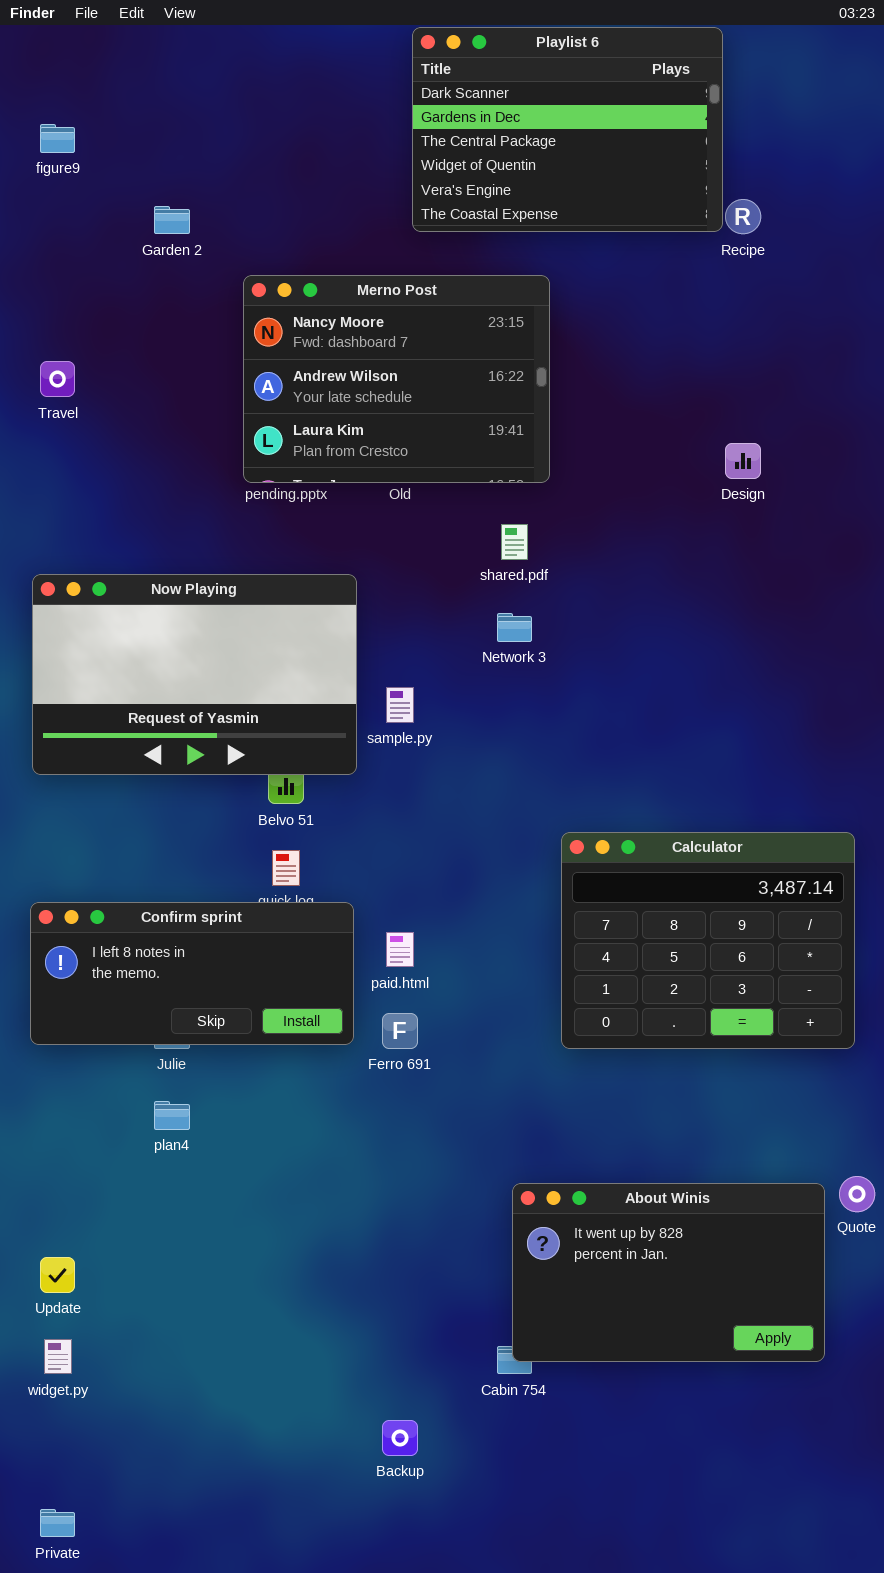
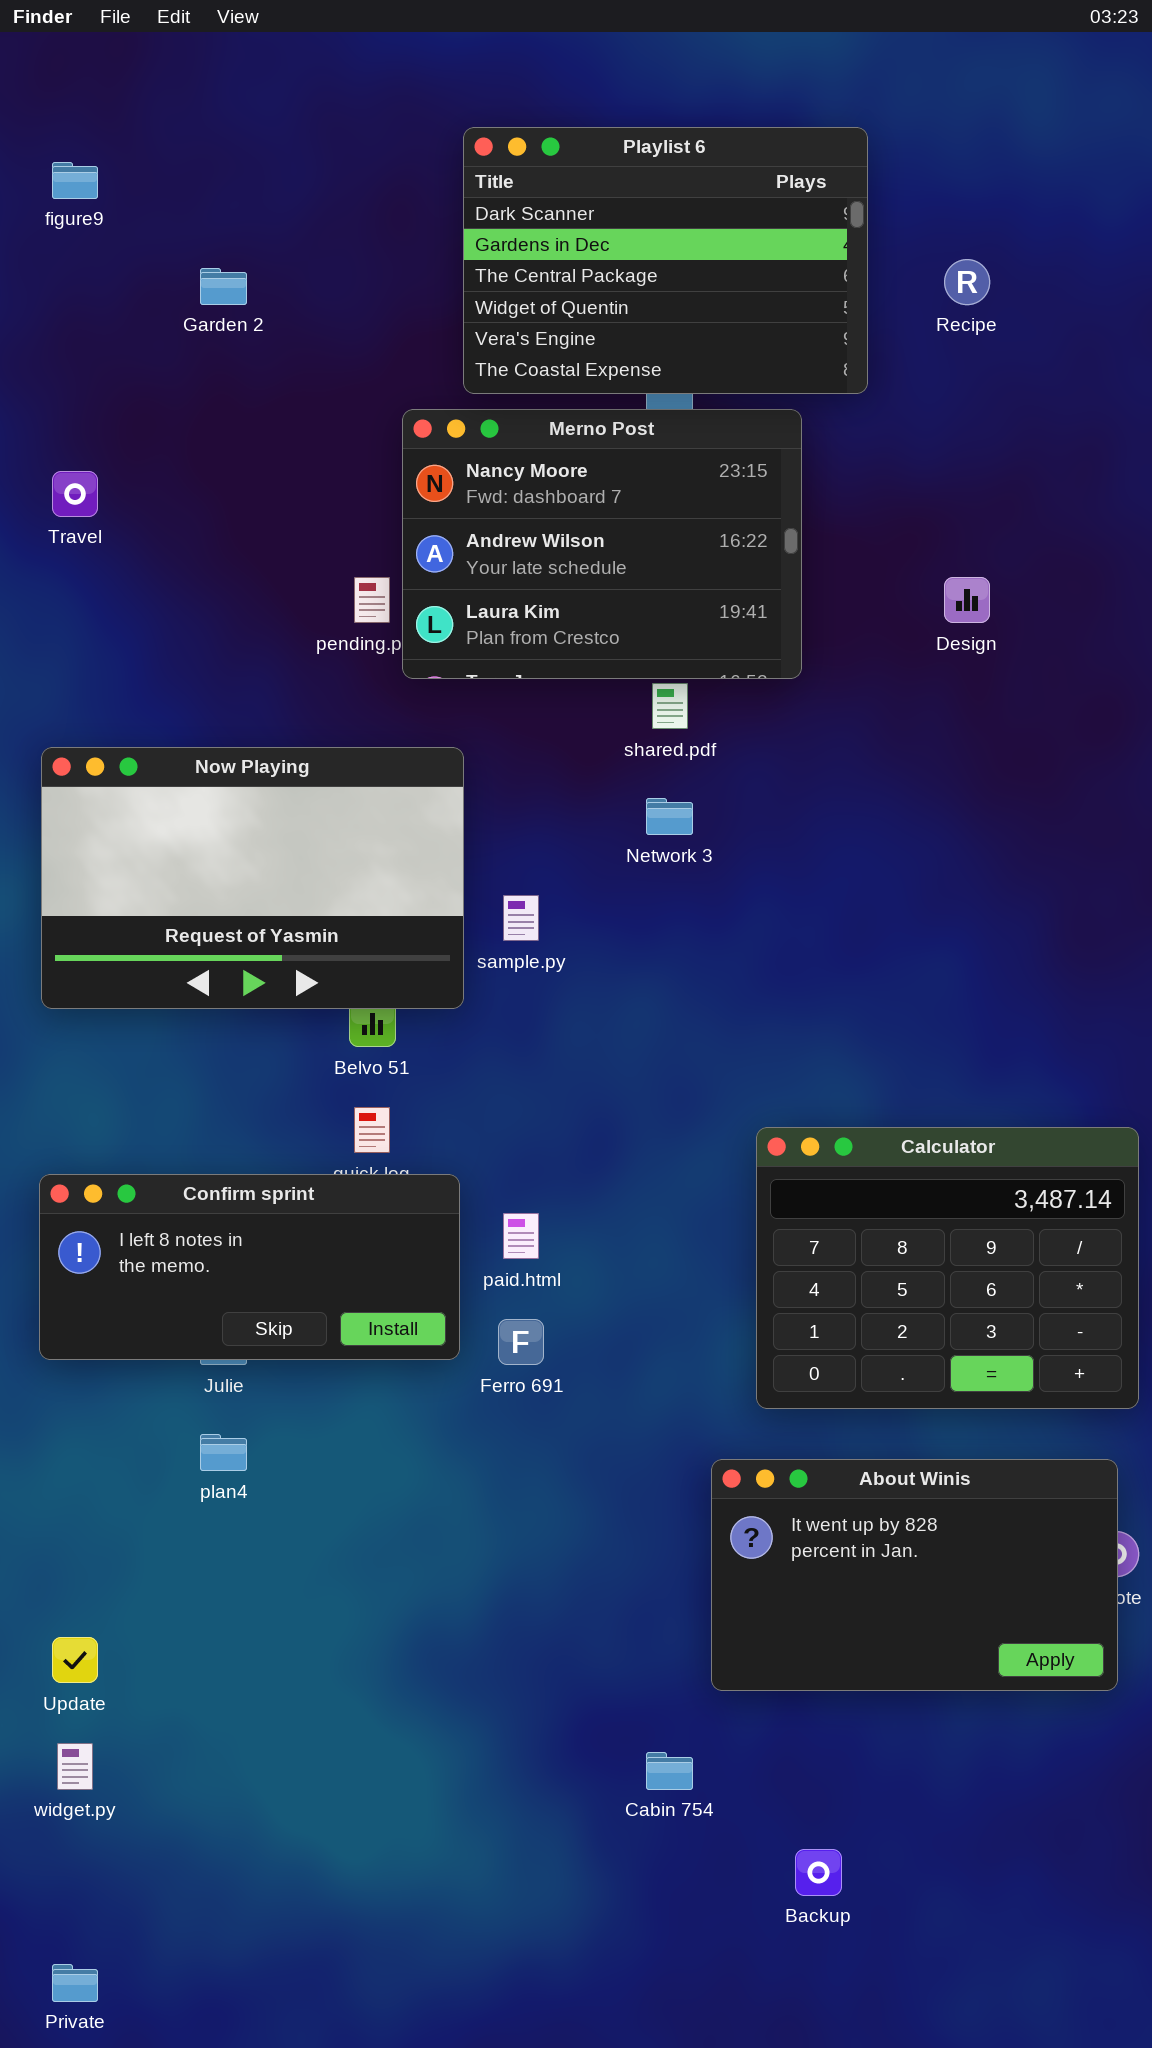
Playlist 6: [412,27,723,232] -> [463,127,868,394], moved
Merno Post: [243,275,550,483] -> [402,409,802,679], moved
Calculator: [561,832,855,1049] -> [756,1127,1139,1409], moved
About Winis: [512,1183,825,1362] -> [711,1459,1118,1691], moved
Backup: [382,1420,418,1456] -> [795,1849,842,1896], moved

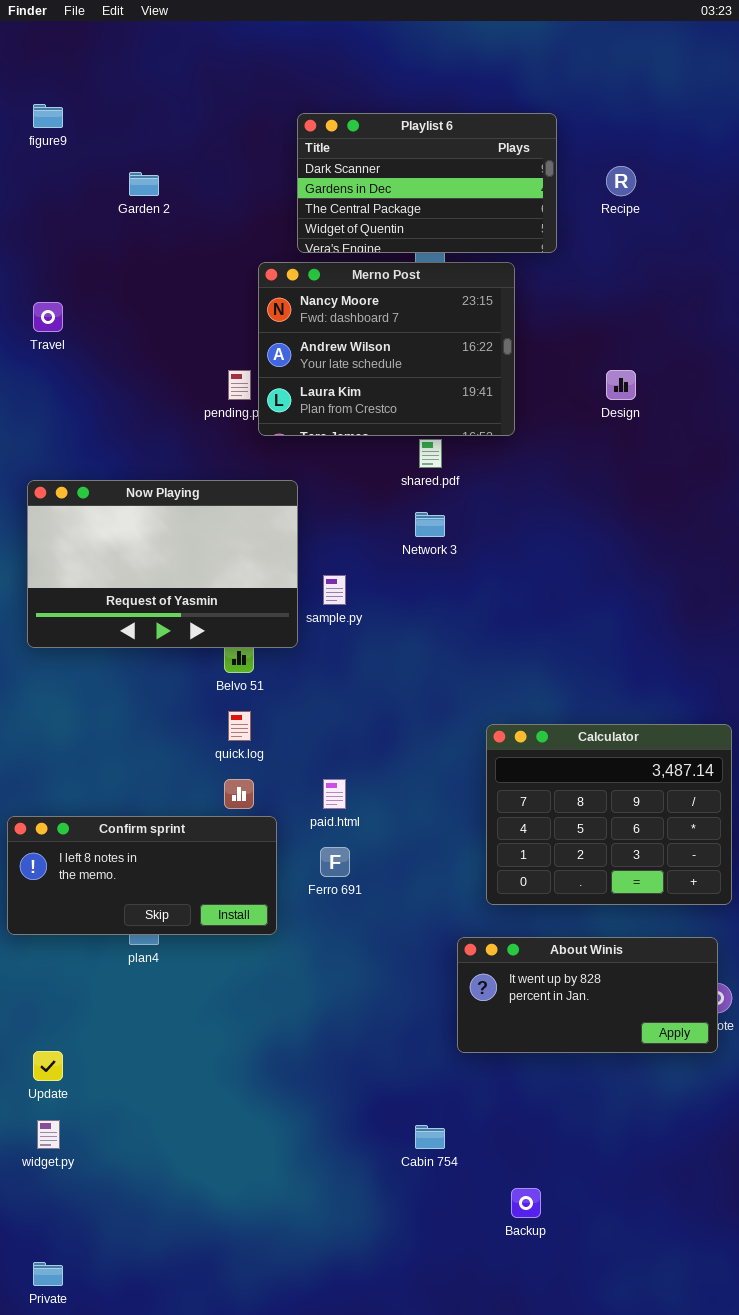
Playlist 6: [463,127,868,394] -> [297,113,557,253], resized
Confirm sprint: [39,1174,460,1360] -> [7,816,277,935], moved
About Winis: [711,1459,1118,1691] -> [457,937,718,1053], resized

